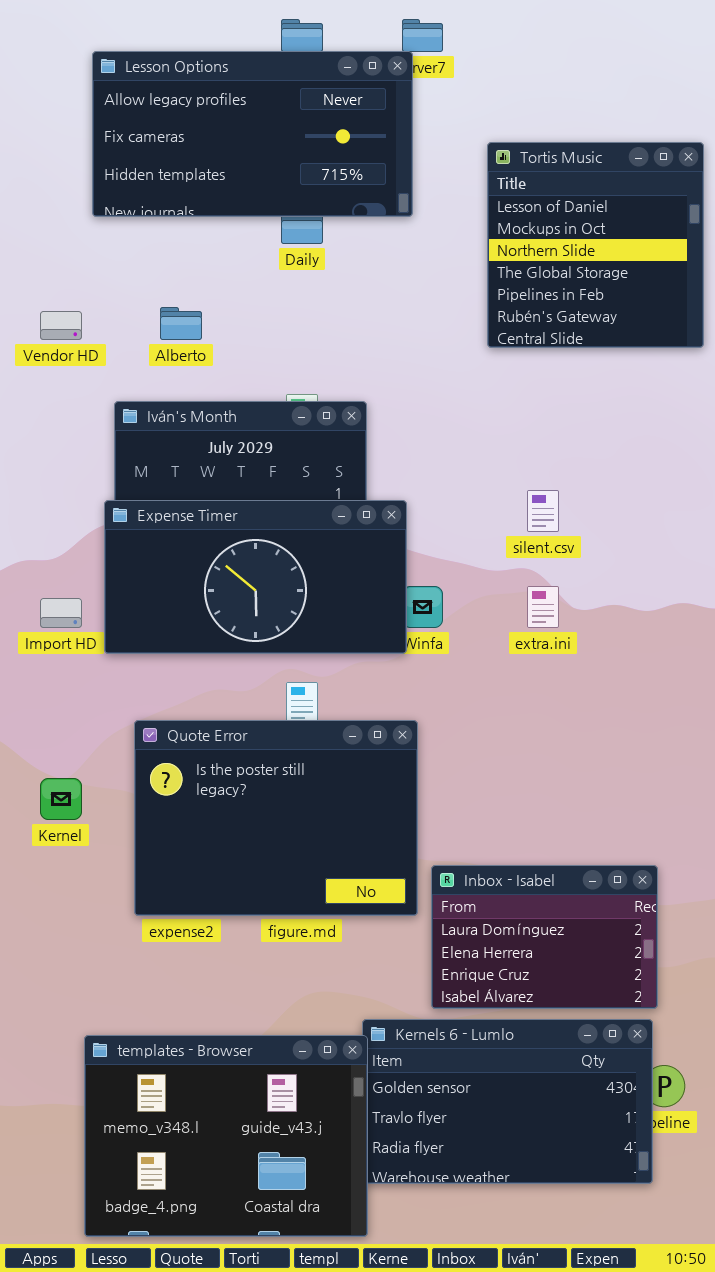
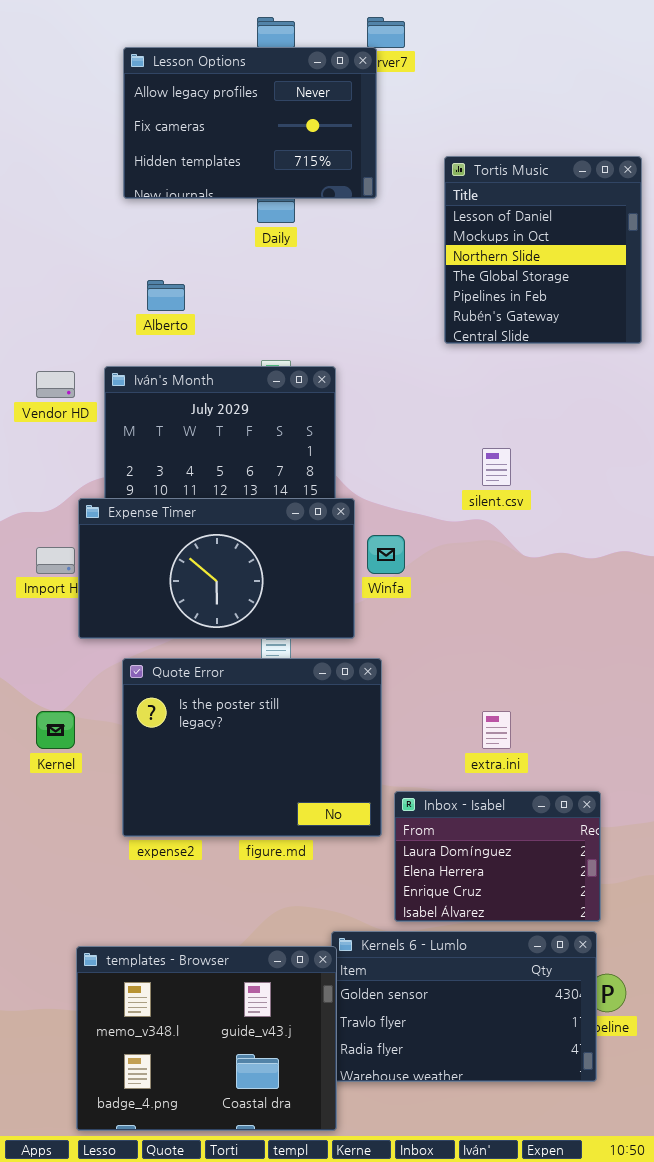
Lesson Options: [92,51,413,217] -> [123,47,377,199], resized
Tortis Music: [487,142,704,348] -> [444,156,642,344], moved
Vendor HD: [40,311,82,340] -> [36,371,75,398], moved
Expense Timer: [104,500,407,654] -> [78,498,355,639], moved
extra.ini: [527,586,559,628] -> [482,711,511,749], moved

